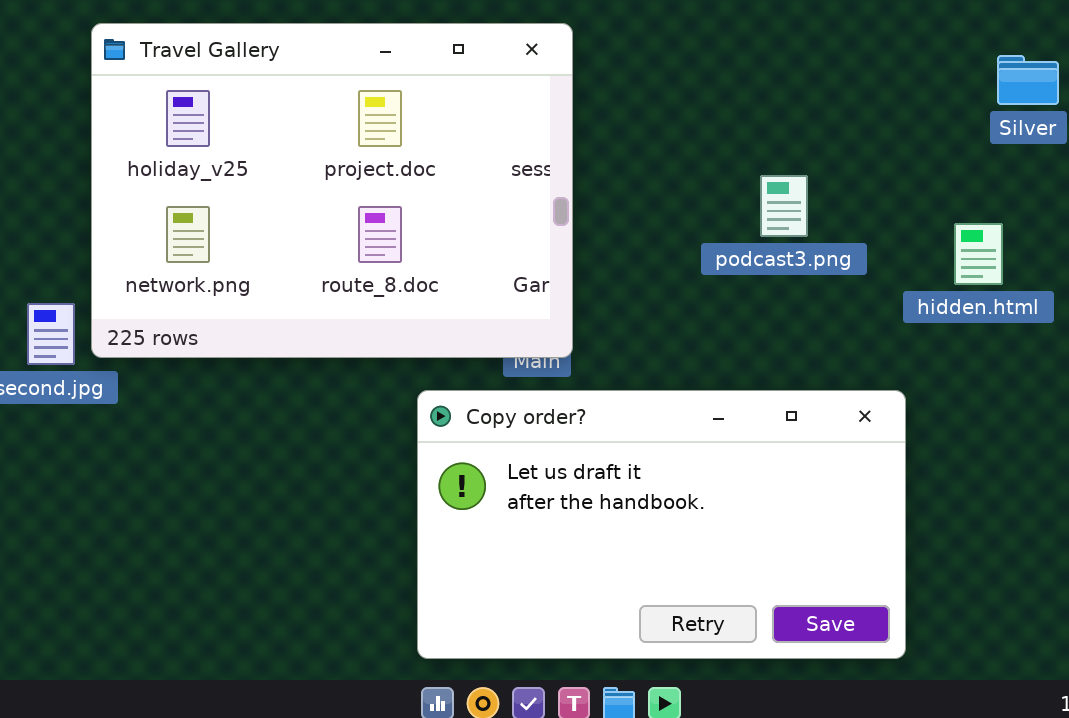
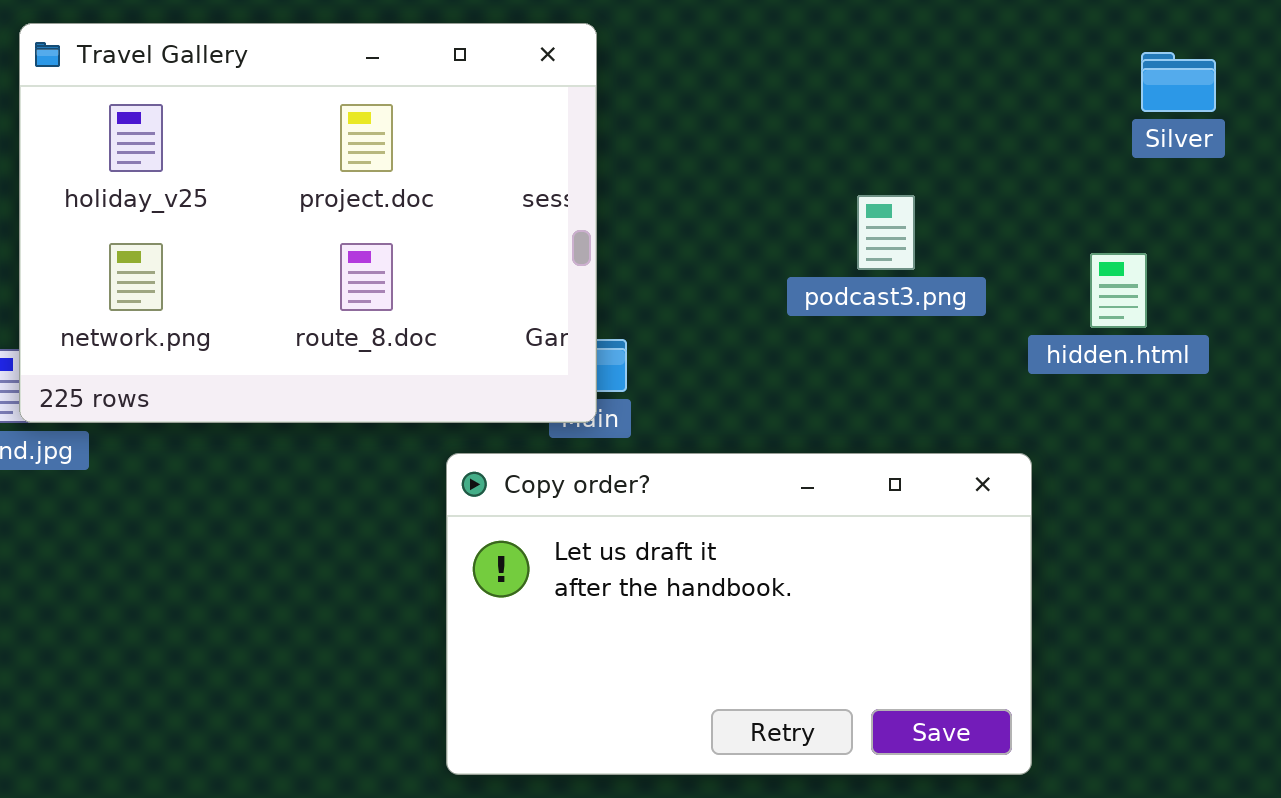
Travel Gallery: [91,23,573,358] -> [19,23,597,423], moved

